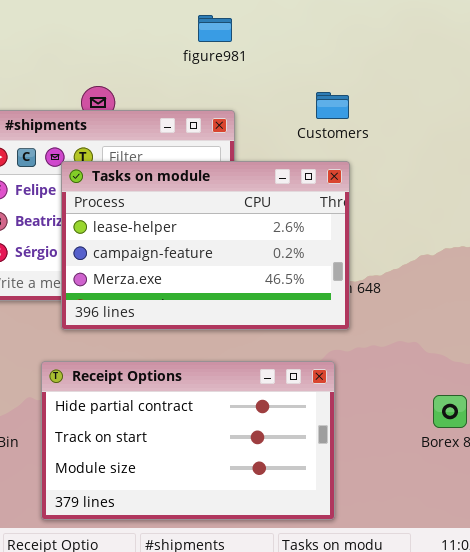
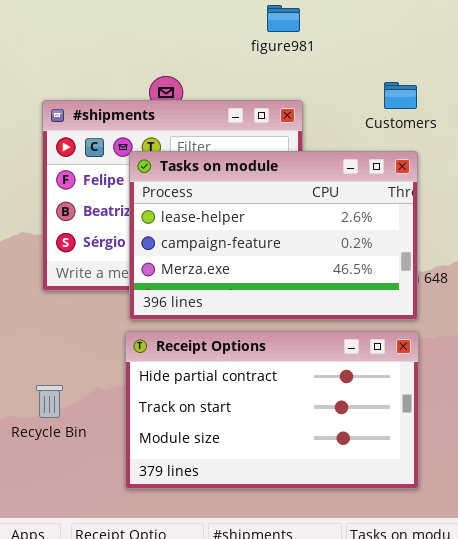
Receipt Options: [41,361,335,520] -> [125,331,419,489], moved

